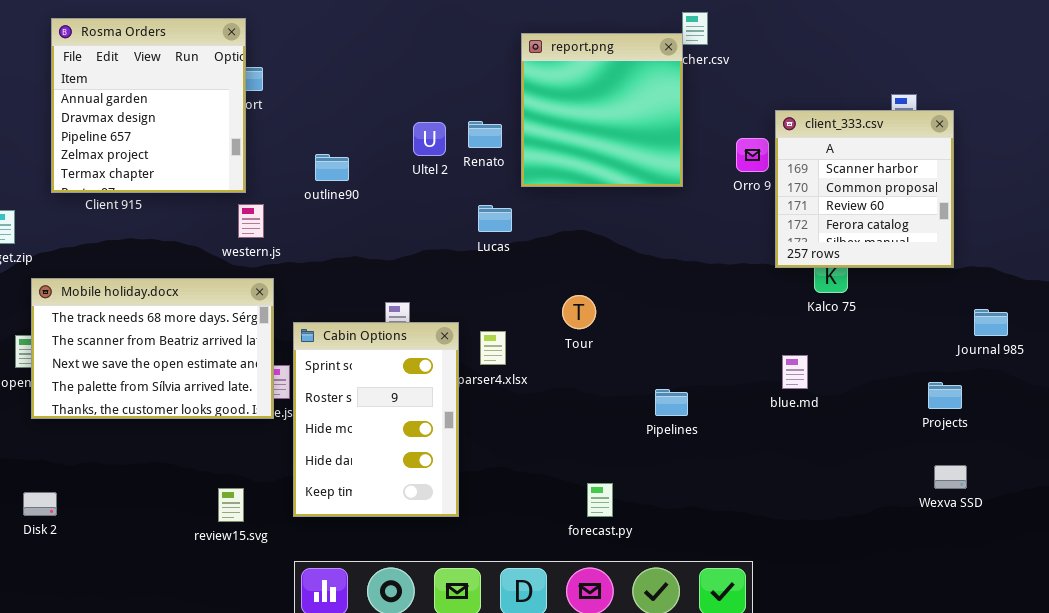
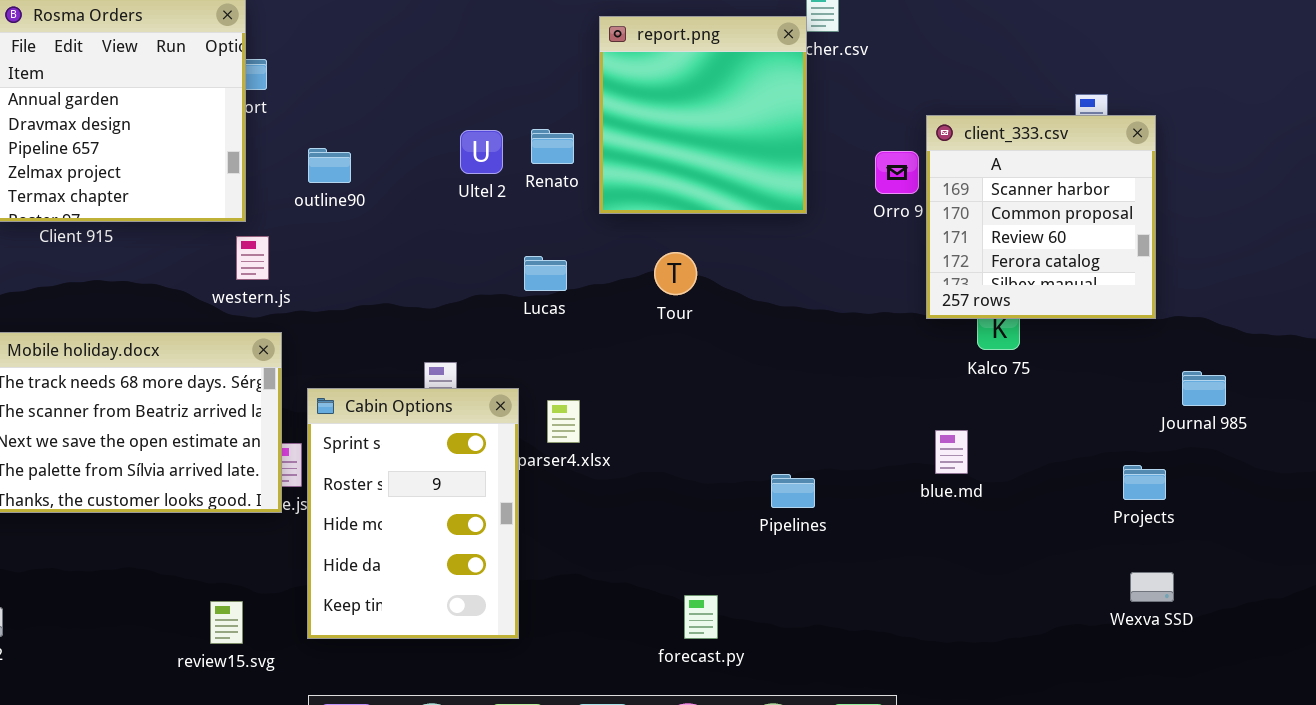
outline90: [315,154,349,181] -> [308,148,351,183], moved
Lucas: [478,205,512,232] -> [524,256,567,291], moved
Tour: [562,295,596,329] -> [654,252,697,295], moved

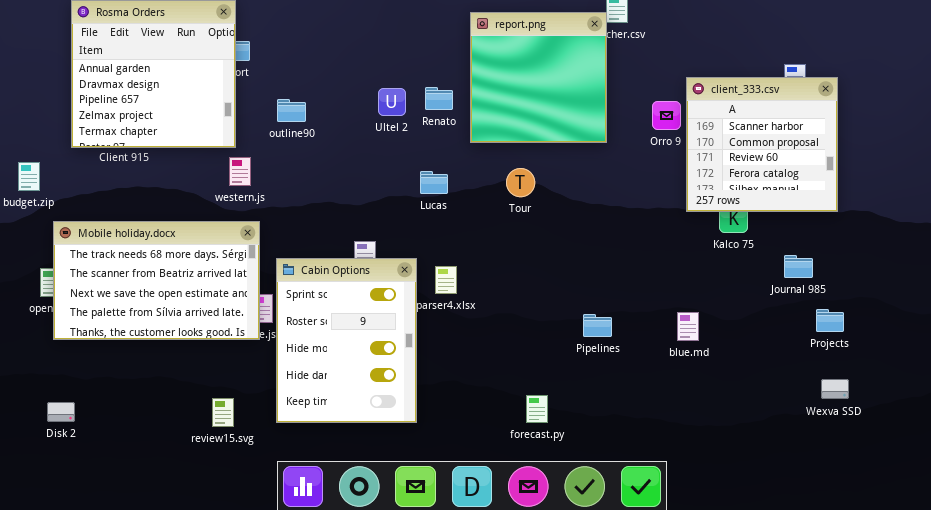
Journal 985: [1182,371,1226,406] -> [784,255,813,278], moved
blue.md: [935,430,968,474] -> [677,312,699,341], moved

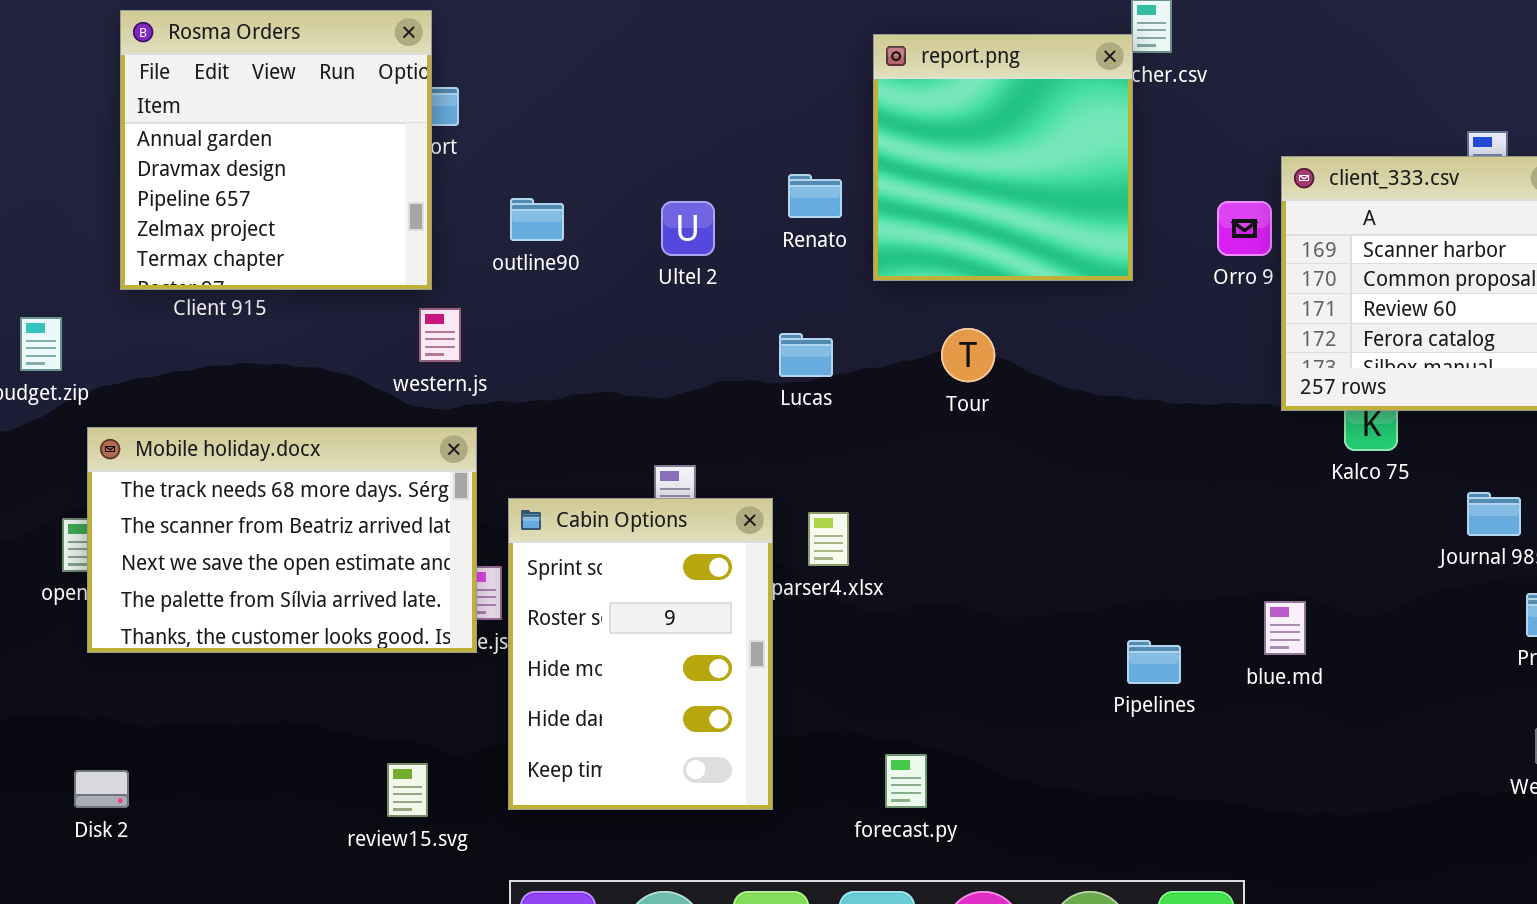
Ultel 2: [378,88,406,116] -> [661,201,715,256], moved
Pipelines: [583,314,612,337] -> [1127,640,1181,684], moved
forecast.py: [526,395,548,423] -> [885,754,927,808], moved

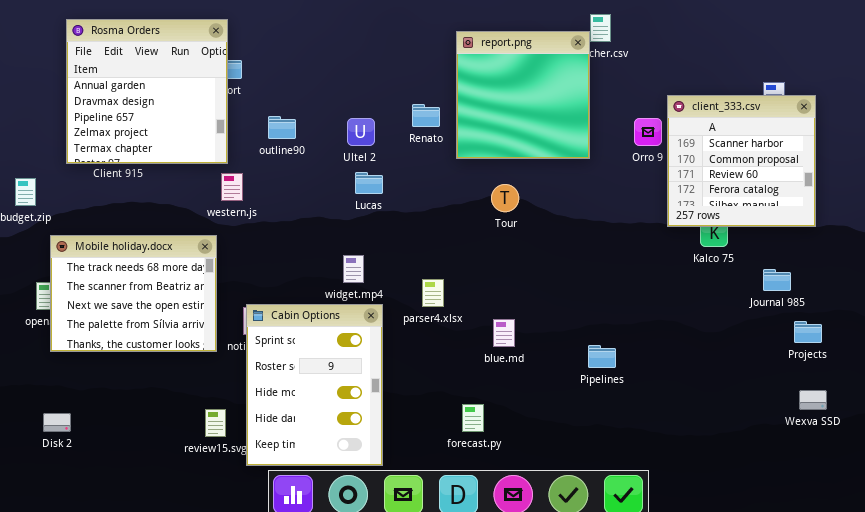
Lucas: [779,333,833,377] -> [355,172,383,194], moved
Mobile holiday.docx: [87,427,477,653] -> [50,235,217,352], resized
Cabin Options: [508,498,773,810] -> [246,304,383,466], moved
blue.md: [1264,601,1306,655] -> [493,319,515,347], moved

